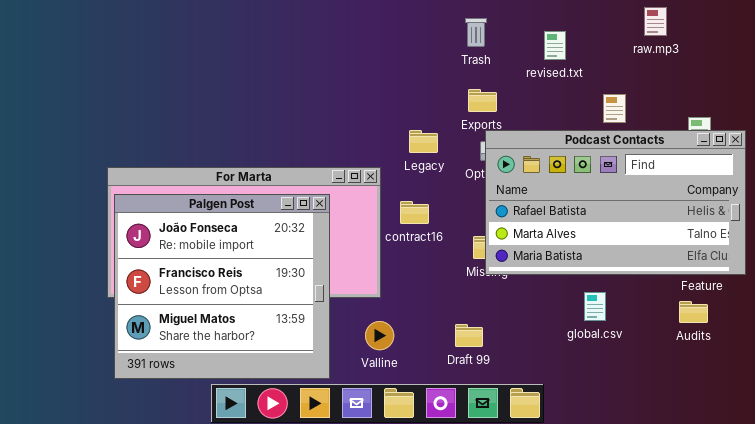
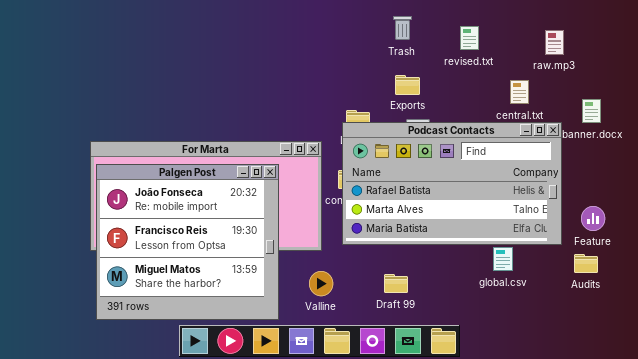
raw.mp3: [644,7,667,36] -> [545,30,564,55], moved
Podcast Contacts: [485,130,746,275] -> [342,122,562,245], moved

